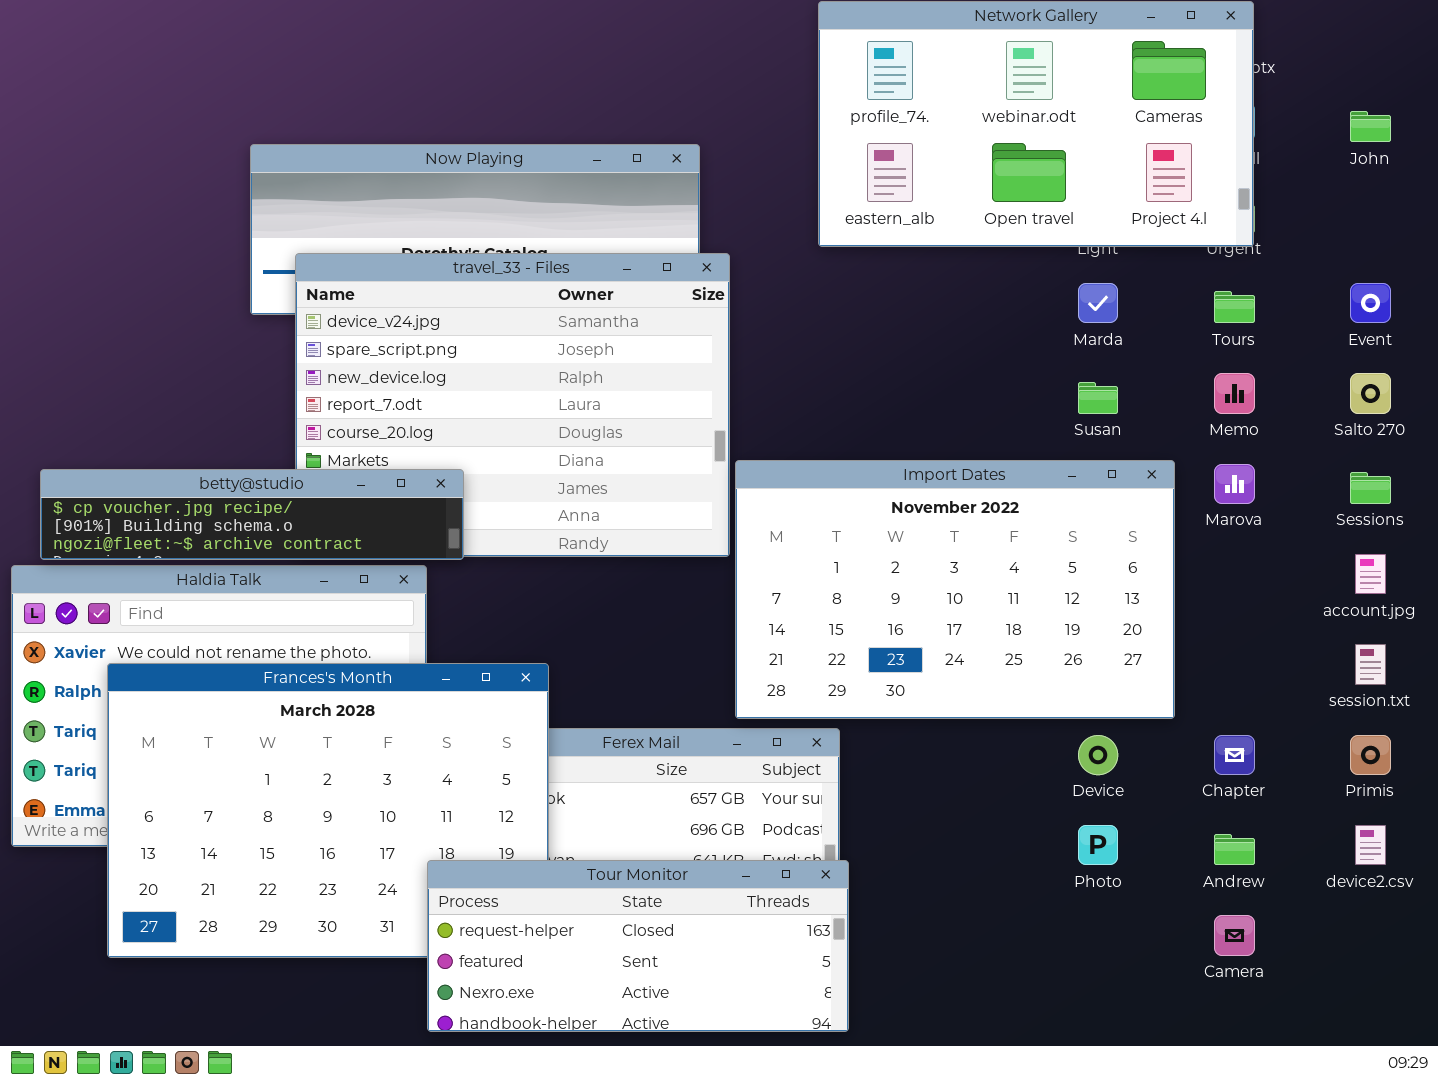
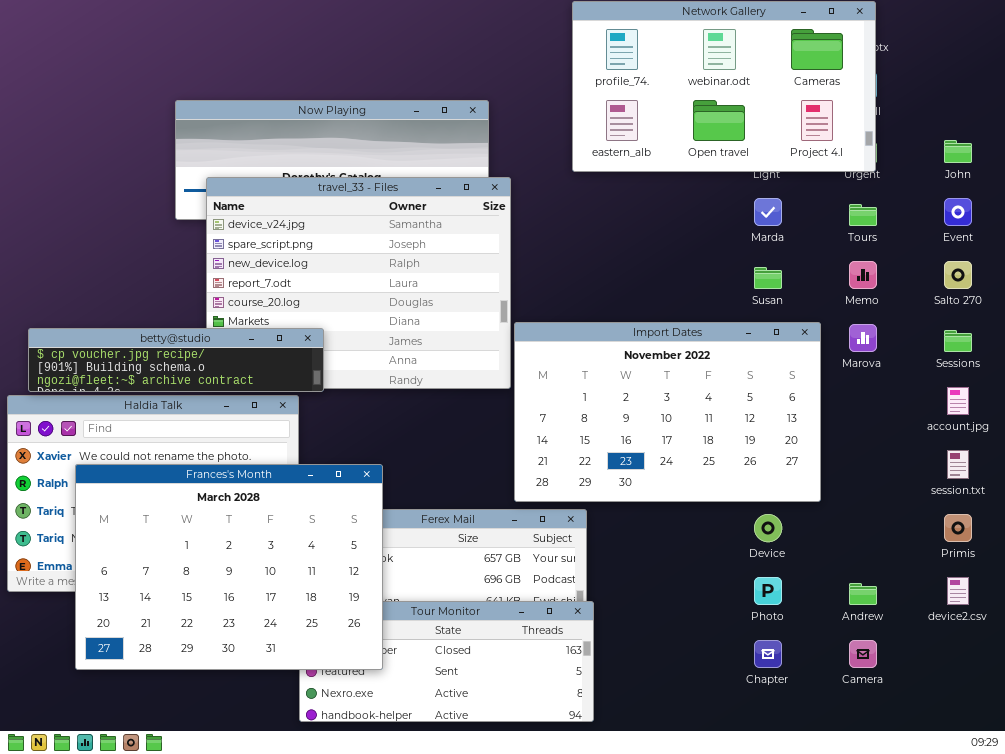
John: [1350,111,1391,142] -> [944,140,972,163], moved
Frances's Month: [107,663,549,958] -> [75,464,383,670], raised
Chapter: [1214,735,1255,775] -> [754,640,782,668], moved

